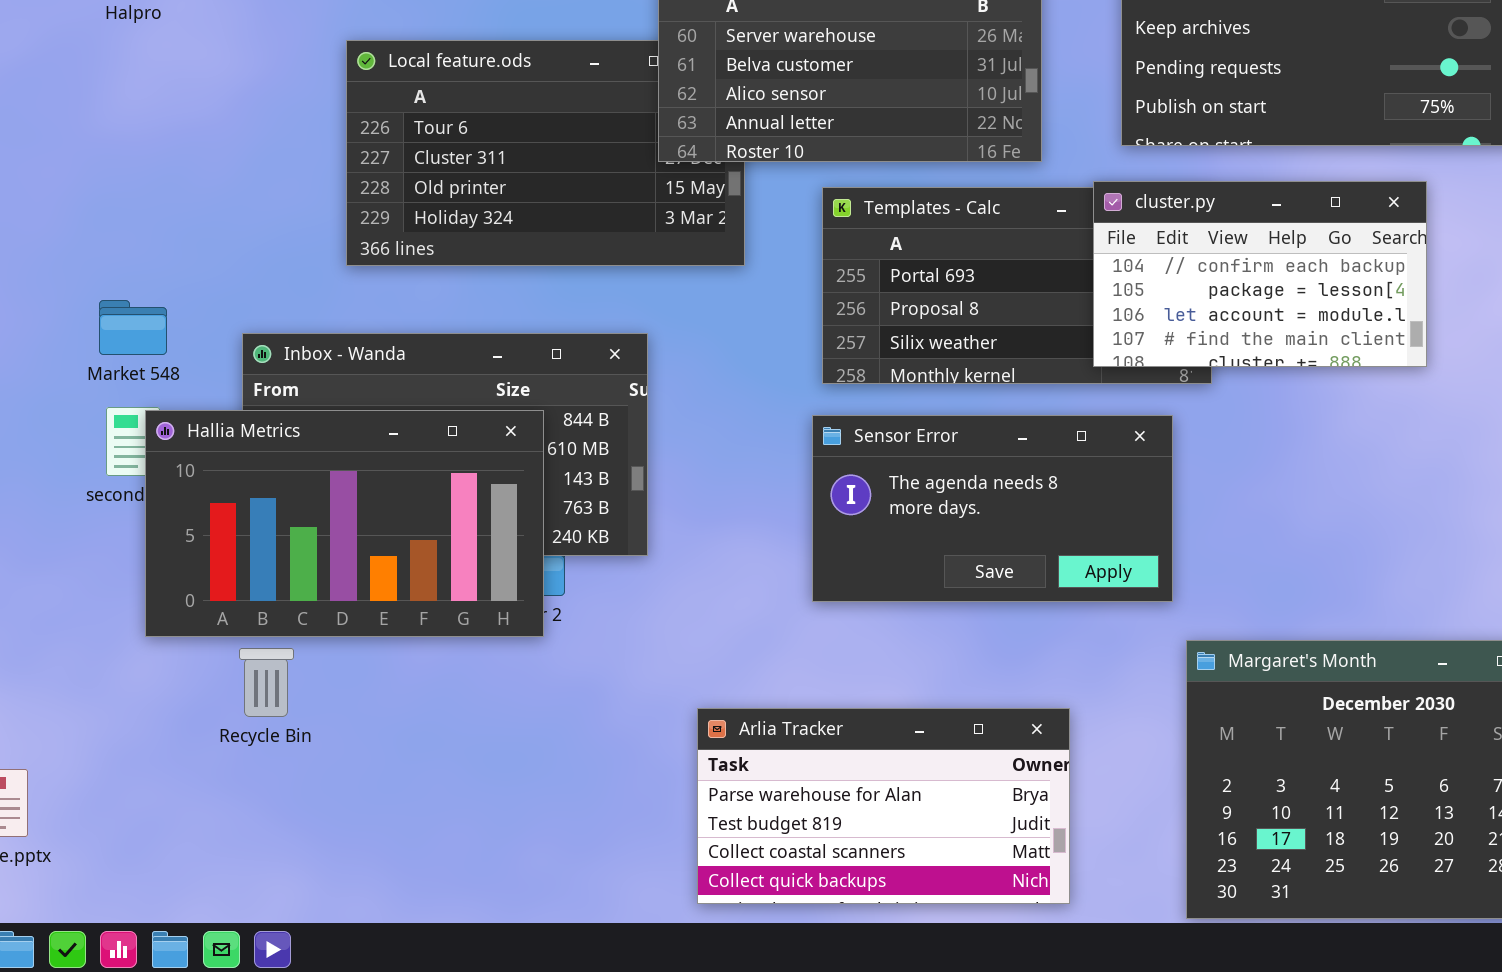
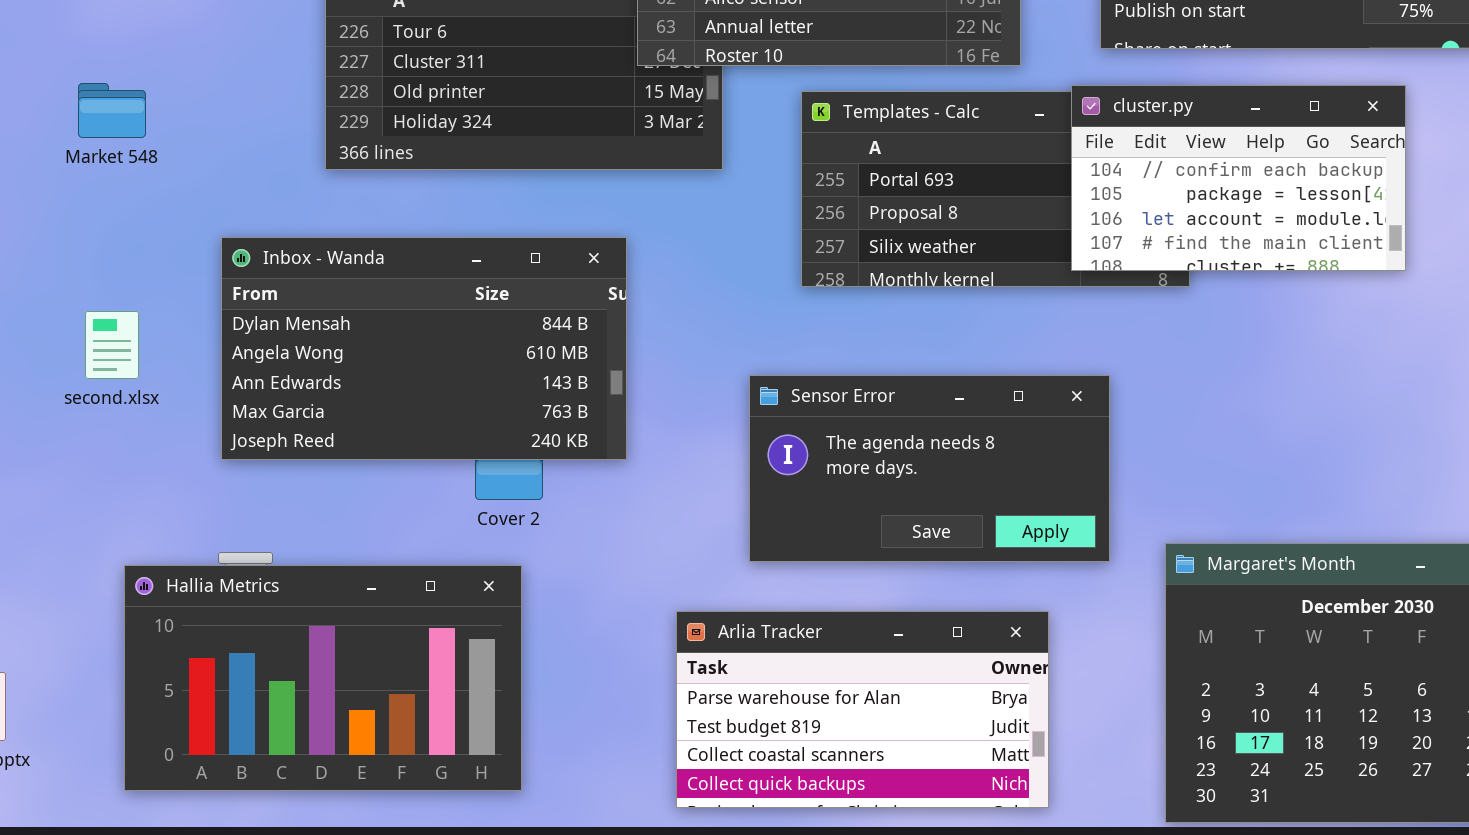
Market 548: [99,300,167,355] -> [78,83,146,138], moved
Hallia Metrics: [145,410,544,637] -> [124,565,522,791], moved
Sensor Error: [812,415,1173,602] -> [749,375,1110,562], moved

